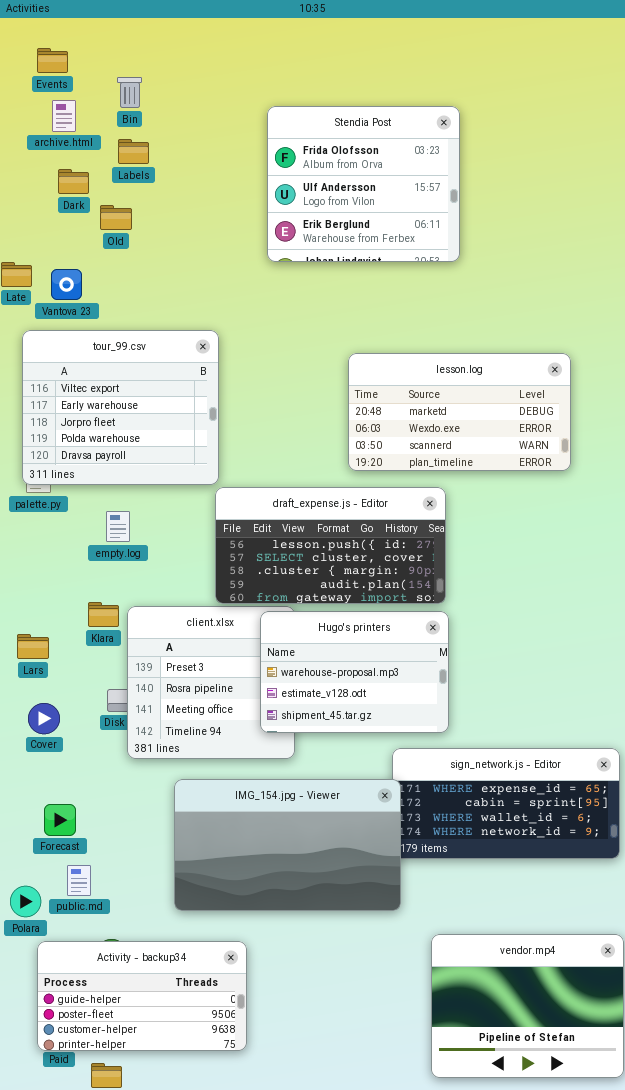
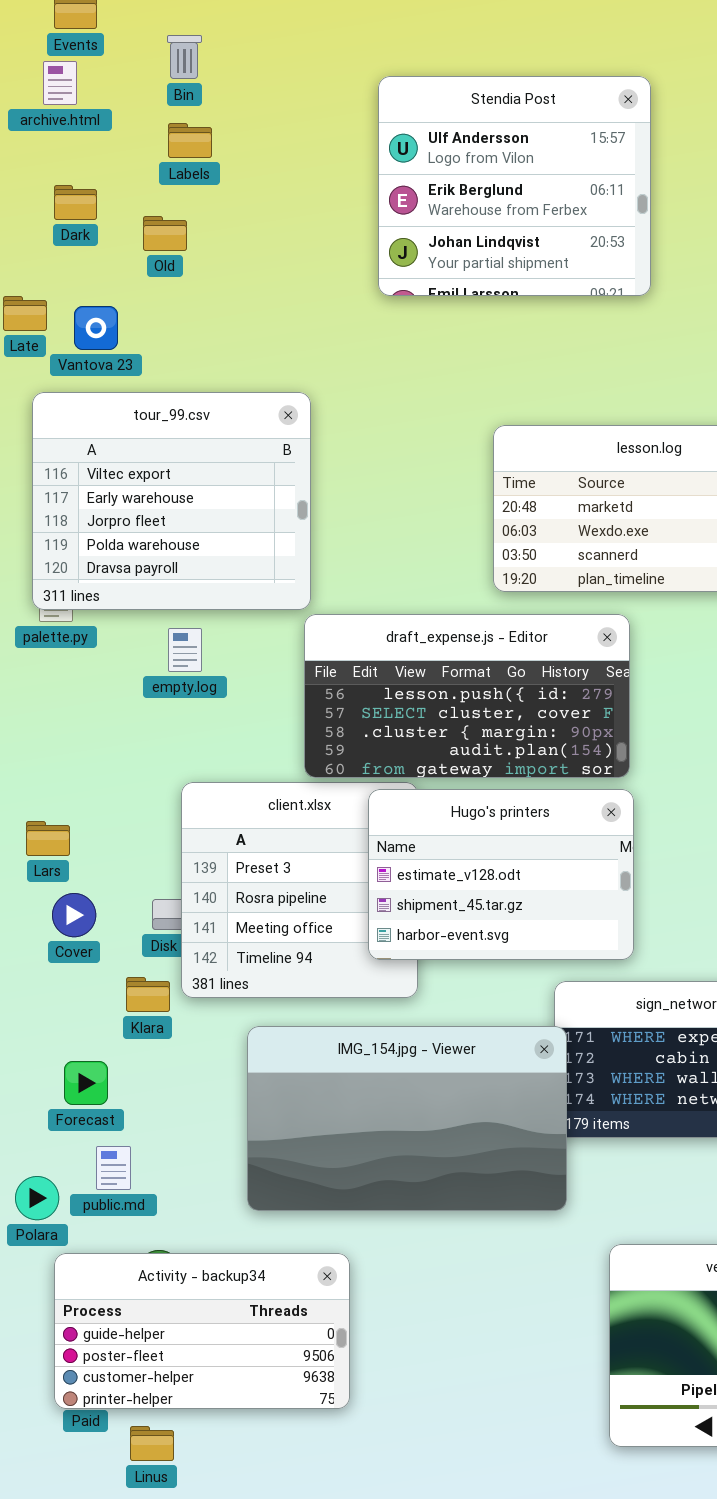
archive.html: [52,100,76,132] -> [43,61,77,105], moved
Stendia Post: [267,106,460,262] -> [378,76,651,296], scrolled down 1 row
Dark: [58,169,89,194] -> [54,185,97,220], moved
empty.log: [106,511,130,542] -> [168,628,202,672], moved
Klara: [88,602,119,627] -> [126,977,170,1012], moved
Hugo's printers: [260,611,449,733] -> [368,789,634,960], scrolled down 1 row
Cover: [28,703,60,734] -> [52,893,96,937], moved

